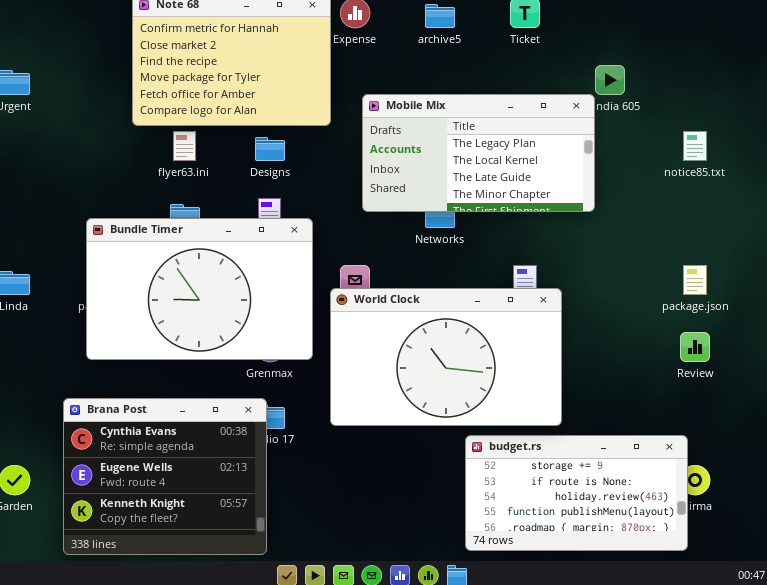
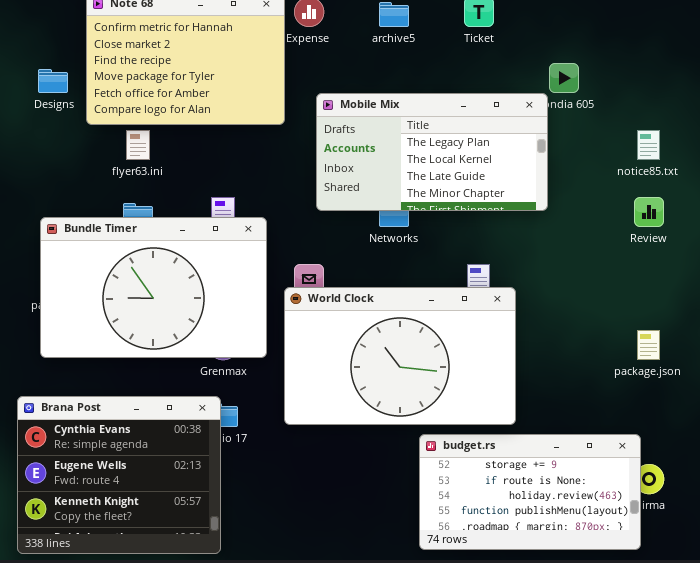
Designs: [255,137,285,161] -> [38,69,68,93], moved
package.json: [683,265,707,295] -> [637,330,660,360], moved
Review: [680,332,710,362] -> [634,197,664,227], moved

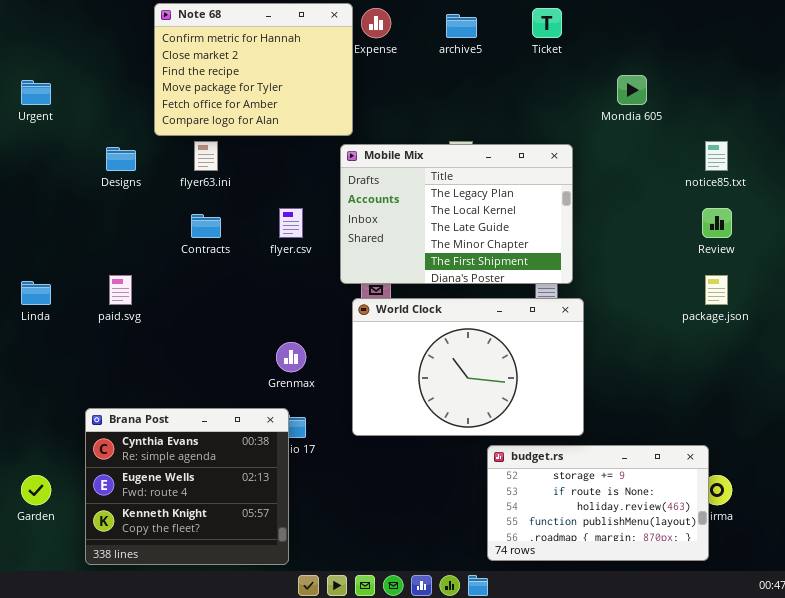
Designs: [38,69,68,93] -> [106,147,136,171], moved
Mobile Mix: [316,93,548,211] -> [340,144,573,284], moved, resized
Bundle Timer: [40,217,267,358] -> none, closed
package.json: [637,330,660,360] -> [705,275,728,305], moved

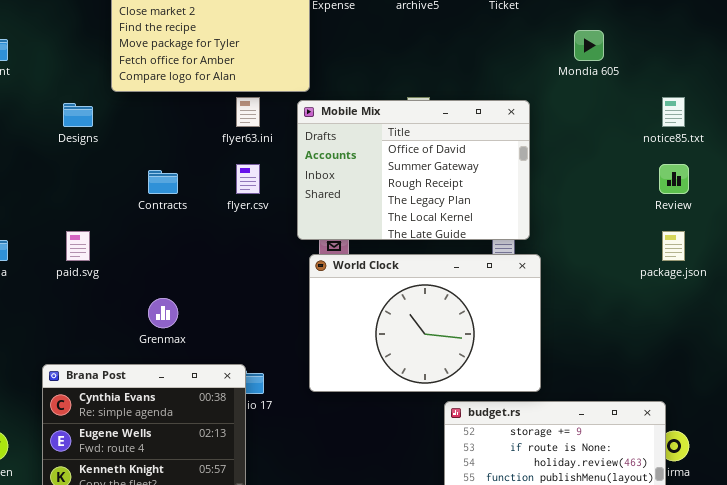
flyer63.ini: [194,141,218,171] -> [236,97,260,127], moved
Mobile Mix: [340,144,573,284] -> [297,100,530,240], scrolled up 3 rows
Grenmax: [276,342,306,372] -> [148,298,178,328], moved

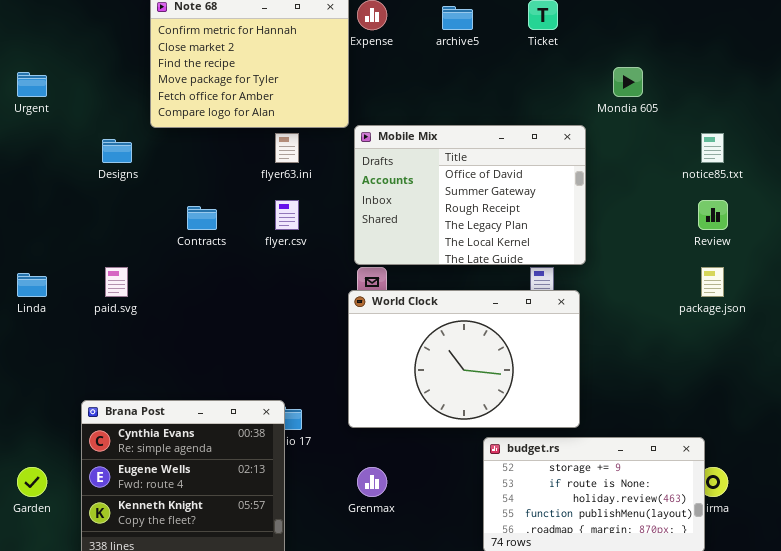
Mobile Mix: [297,100,530,240] -> [354,125,586,265], moved
Grenmax: [148,298,178,328] -> [357,467,387,497], moved

